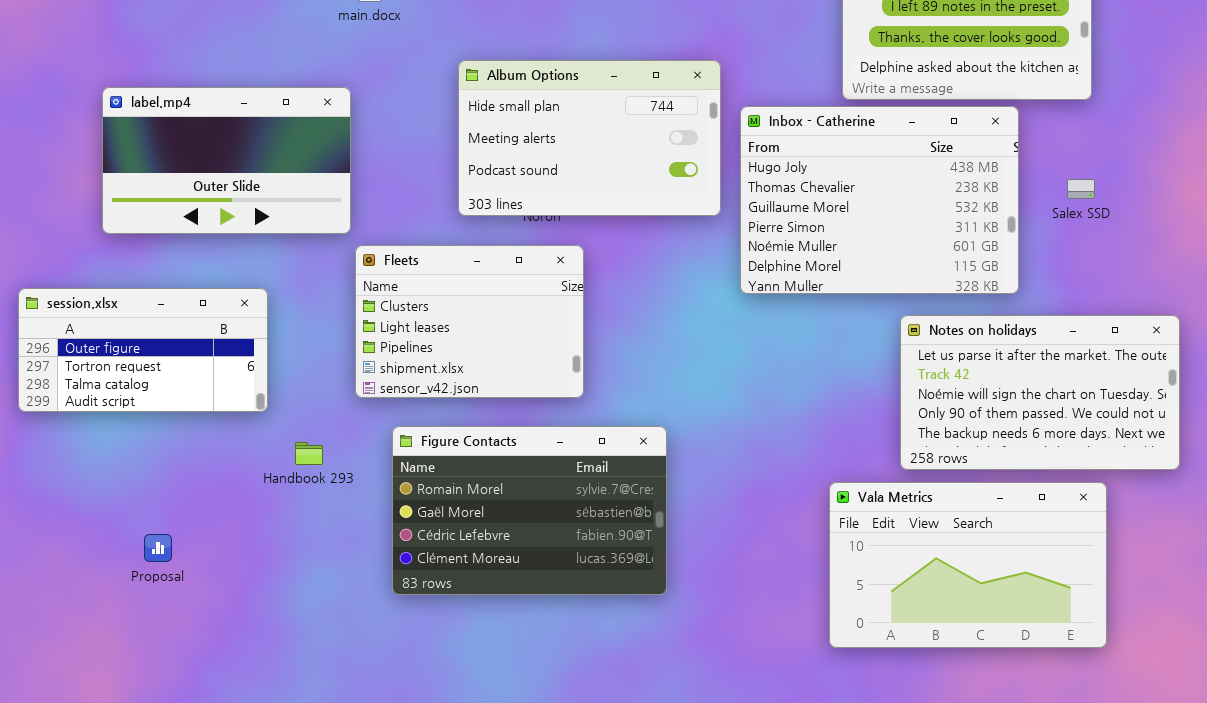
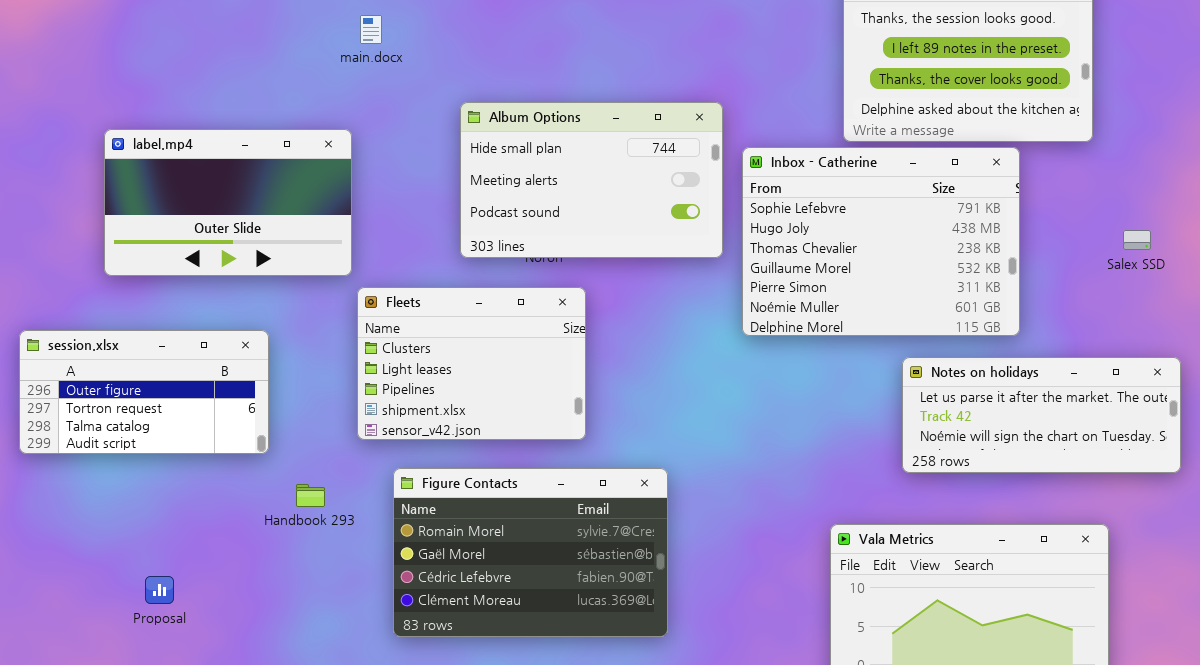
Inbox - Catherine: [740,106,1019,294] -> [742,147,1020,336], scrolled up 1 row
Salex SSD: [1067,179,1095,199] -> [1123,230,1151,250], moved
Notes on holidays: [900,315,1180,470] -> [902,357,1181,473], resized

